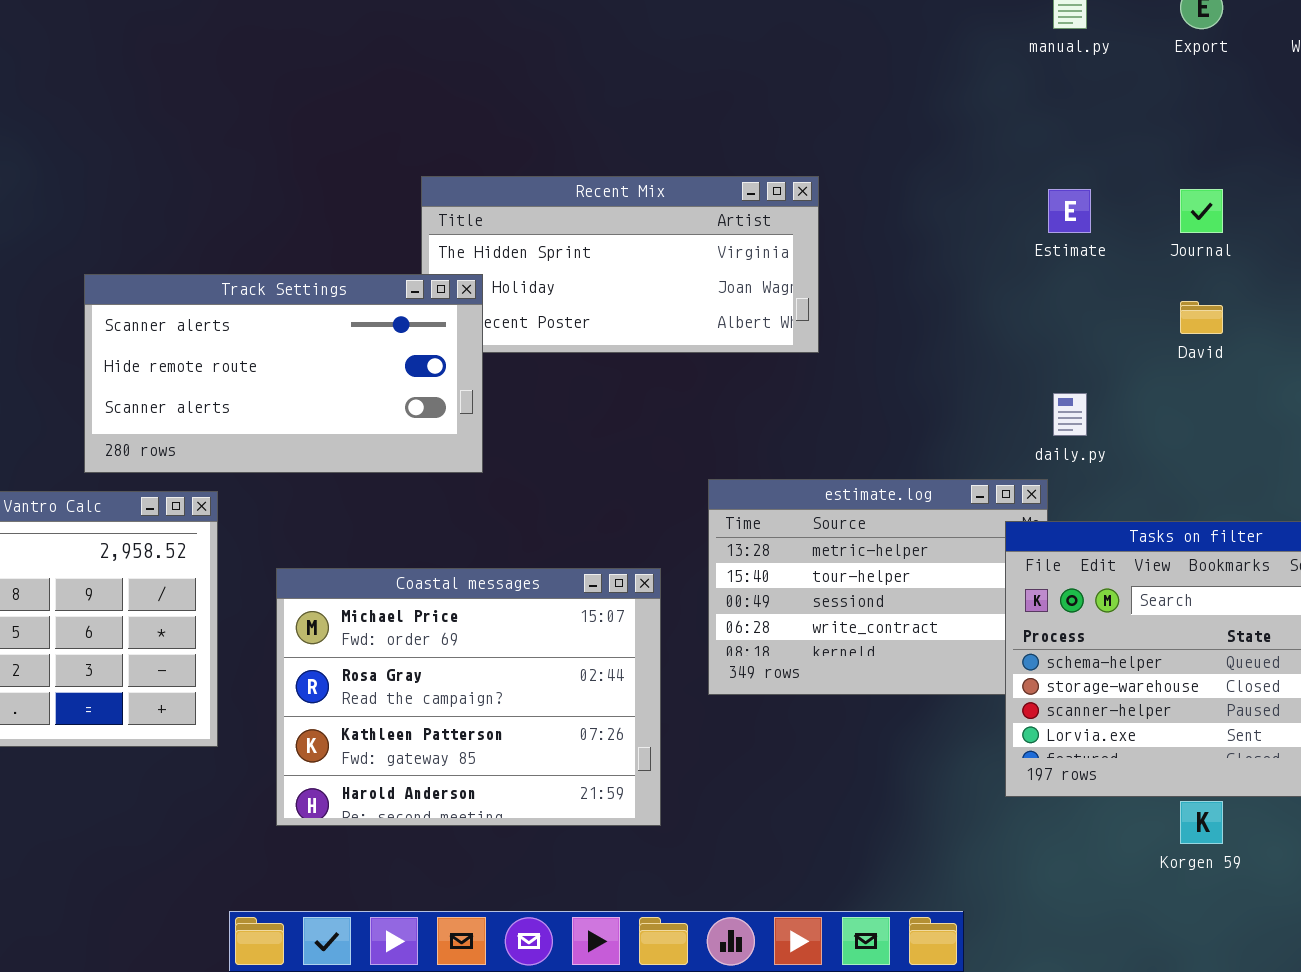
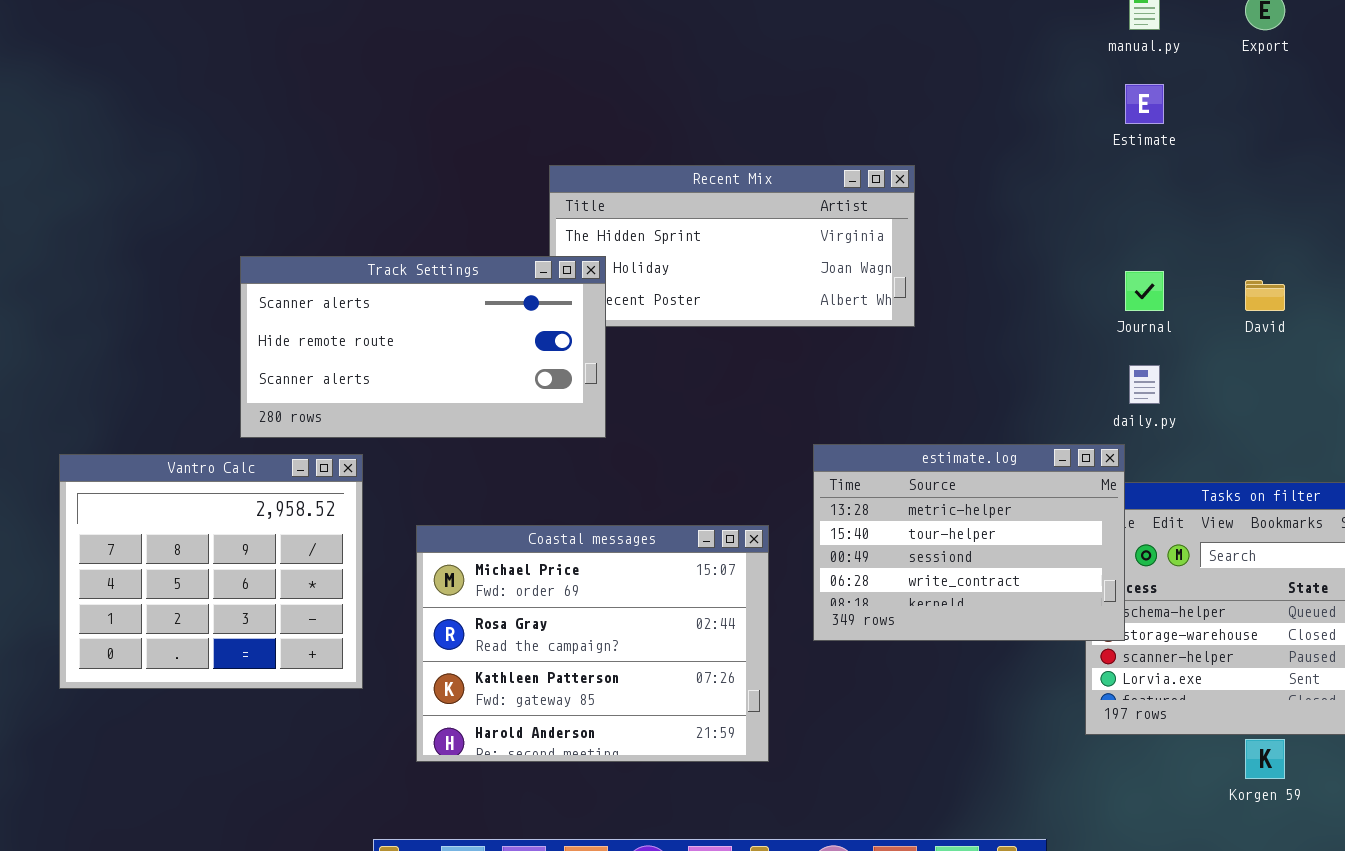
Estimate: [1048,189,1091,233] -> [1125,84,1164,124], moved
Journal: [1180,189,1223,233] -> [1125,271,1164,311], moved
estimate.log: [708,479,1048,695] -> [813,444,1125,641], raised

